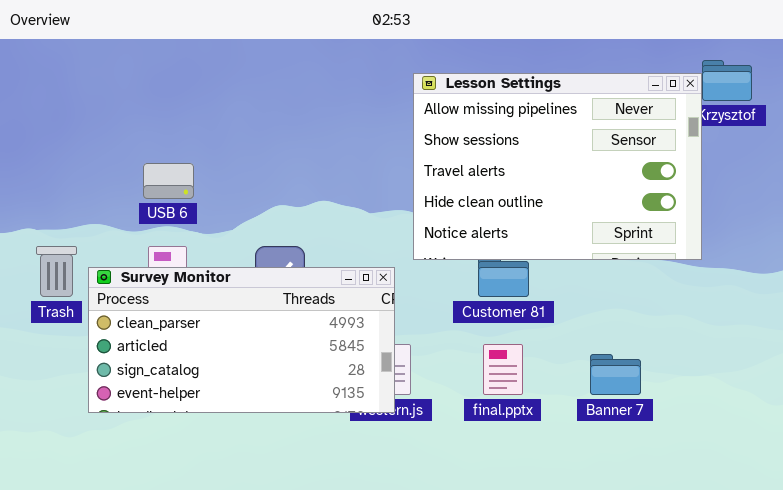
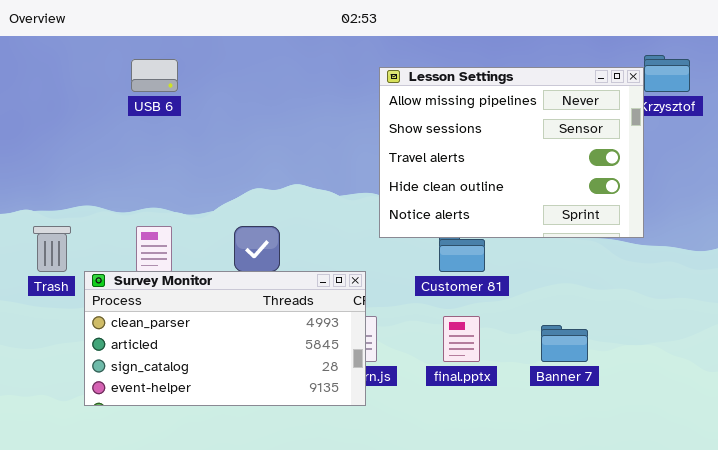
USB 6: [143,163,194,199] -> [131,59,178,92], moved
Survey Monitor: [88,267,395,413] -> [84,271,366,406], moved

